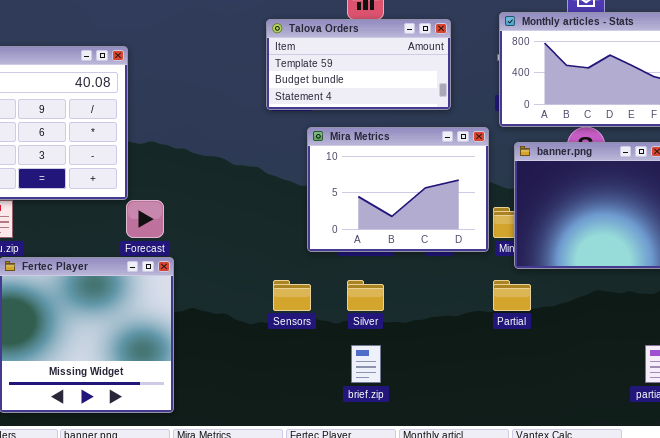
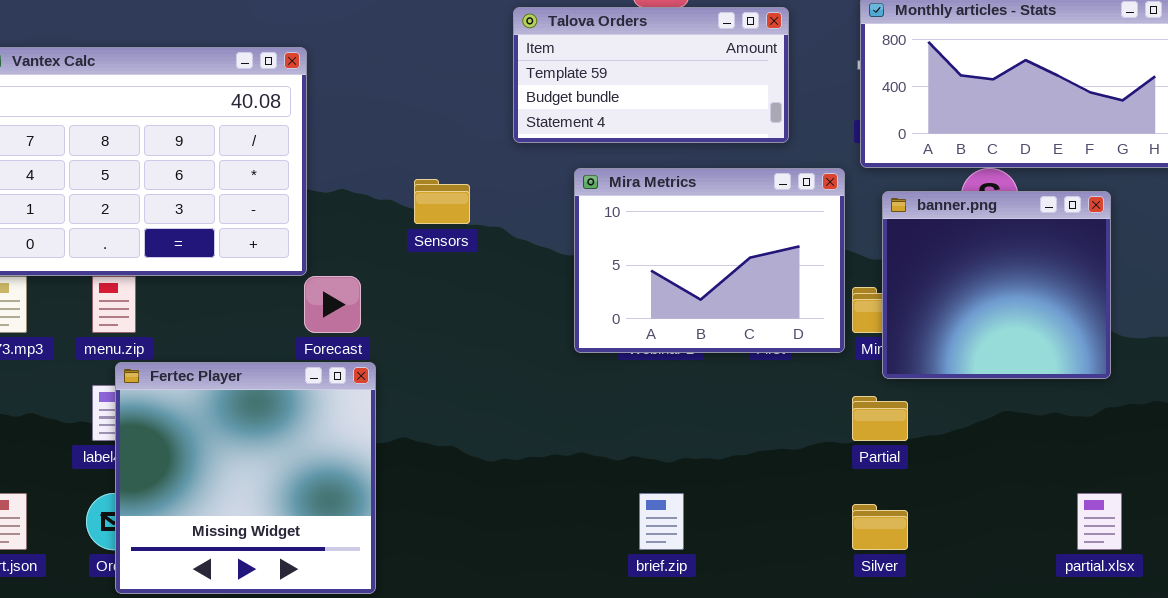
Sensors: [273,280,311,311] -> [414,179,470,224], moved
Silver: [347,280,384,311] -> [852,504,908,550], moved

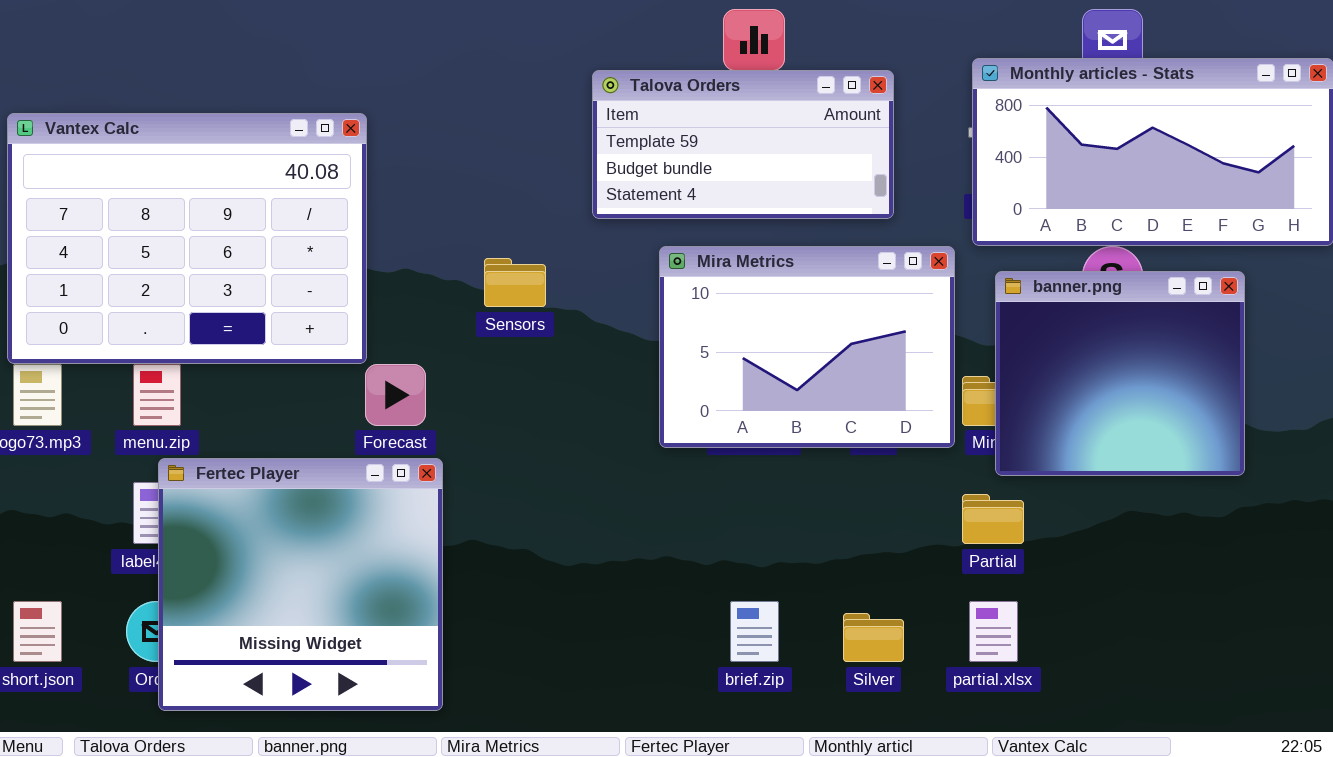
partial.xlsx: [1077,493,1122,550] -> [969,601,1018,662], moved
Silver: [852,504,908,550] -> [843,613,904,662], moved

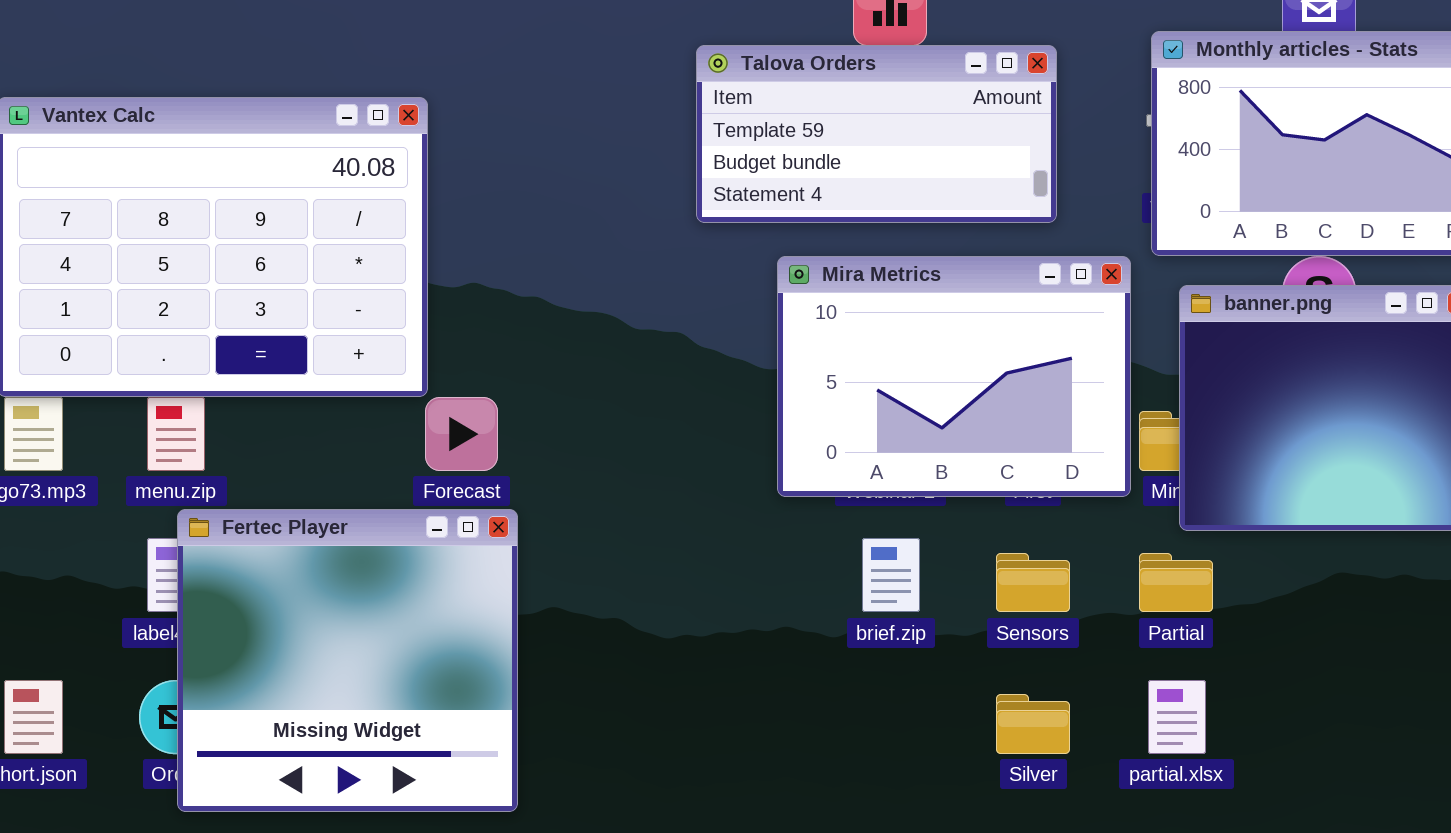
Sensors: [484,258,546,307] -> [996,553,1070,612], moved
brief.zip: [730,601,779,662] -> [862,538,920,612], moved

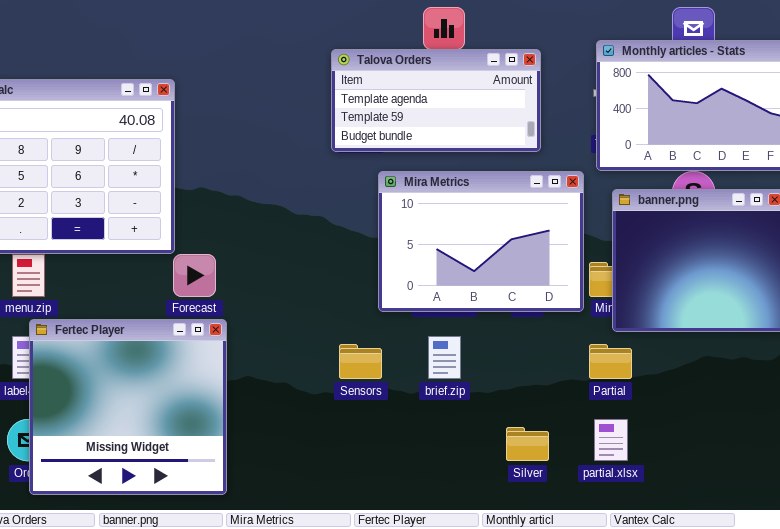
Talova Orders: [696,45,1057,223] -> [331,49,541,152], scrolled up 1 row
Sensors: [996,553,1070,612] -> [339,344,382,379], moved

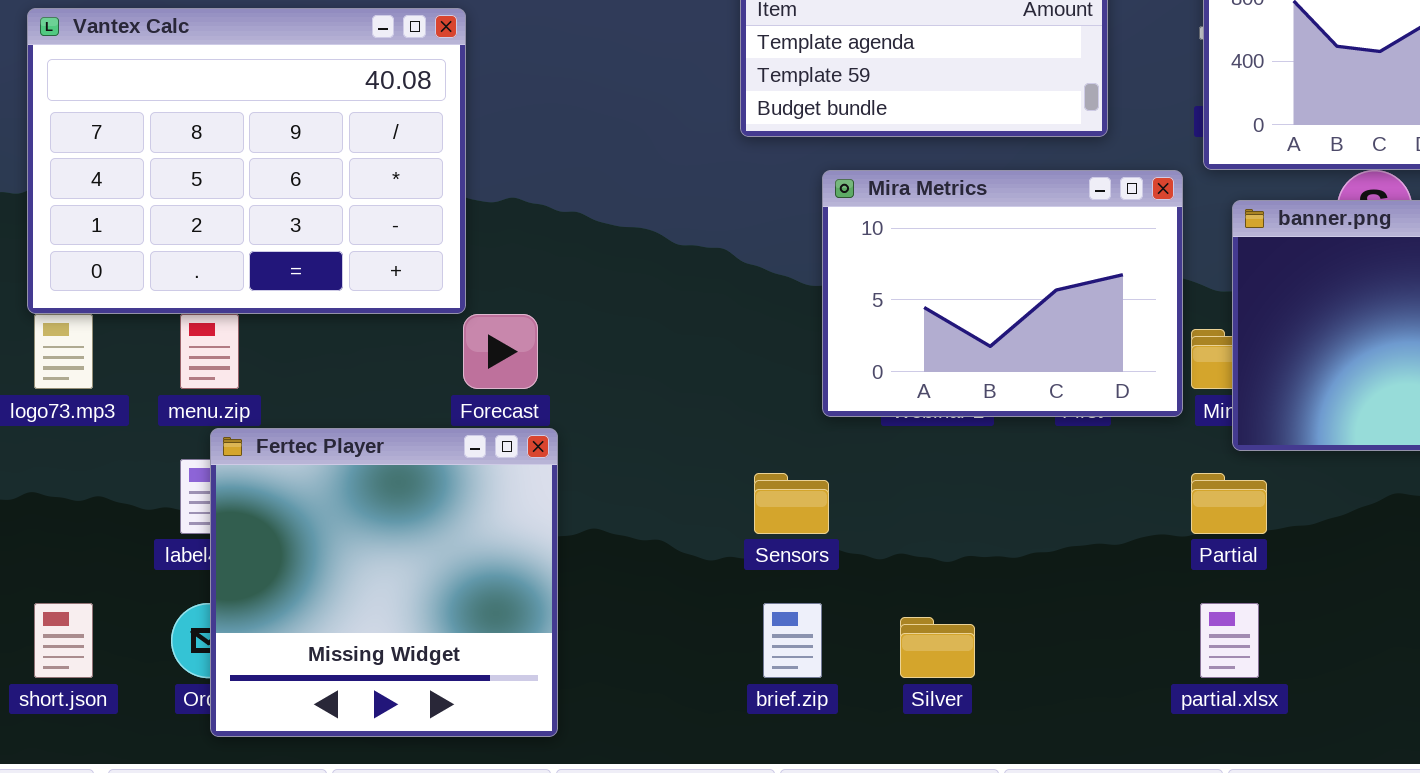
brief.zip: [428,336,461,379] -> [763,603,822,678], moved
Silver: [506,427,549,461] -> [900,617,975,678], moved

